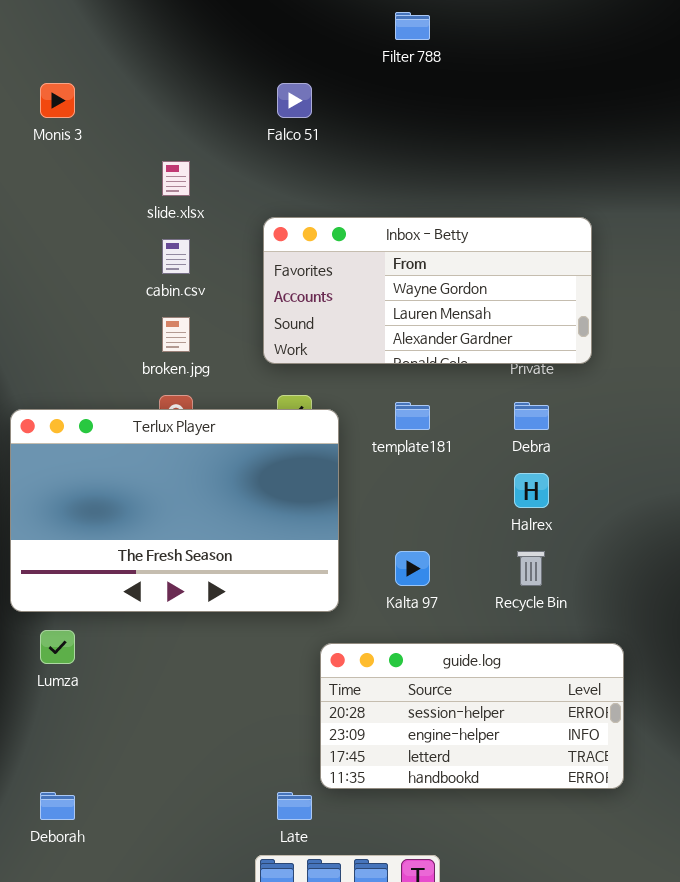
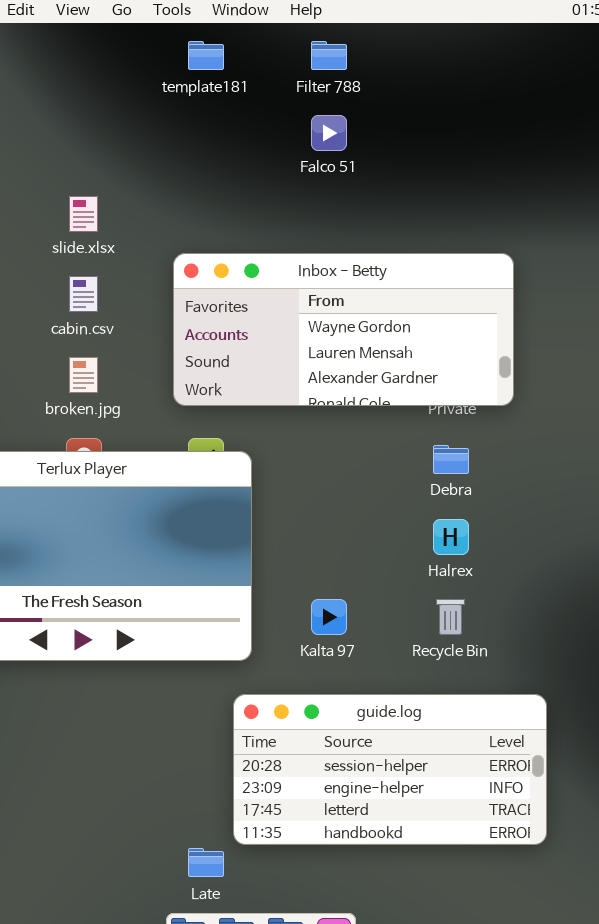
Falco 51: [277,83,312,118] -> [311,115,347,151], moved
template181: [395,402,430,430] -> [188,41,224,70], moved

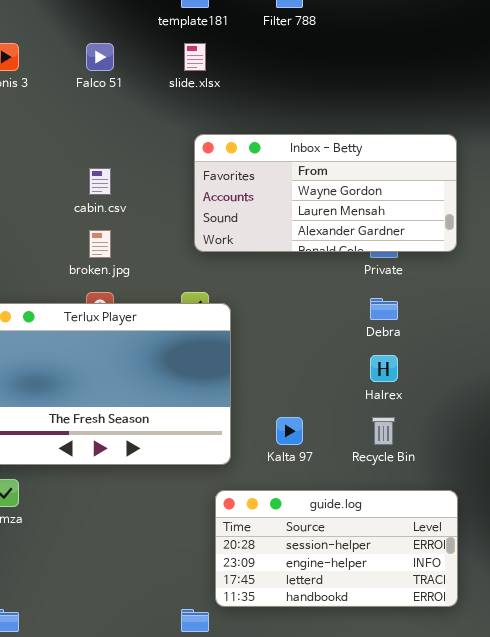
Falco 51: [311,115,347,151] -> [86,43,114,71], moved
slide.xlsx: [69,196,98,232] -> [184,43,206,71], moved
Inbox - Betty: [173,253,514,406] -> [194,134,457,252], moved

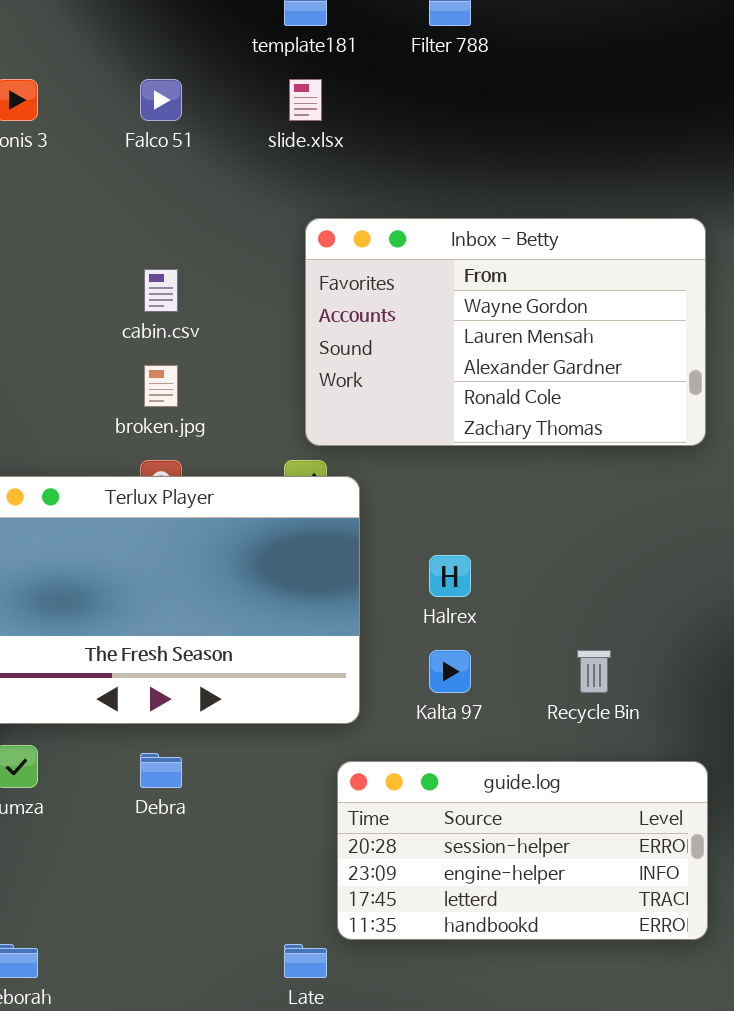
Inbox - Betty: [194,134,457,252] -> [305,218,706,446], resized
Debra: [370,298,398,320] -> [140,753,182,788], moved
Halrex: [370,355,398,382] -> [429,555,471,597], moved

